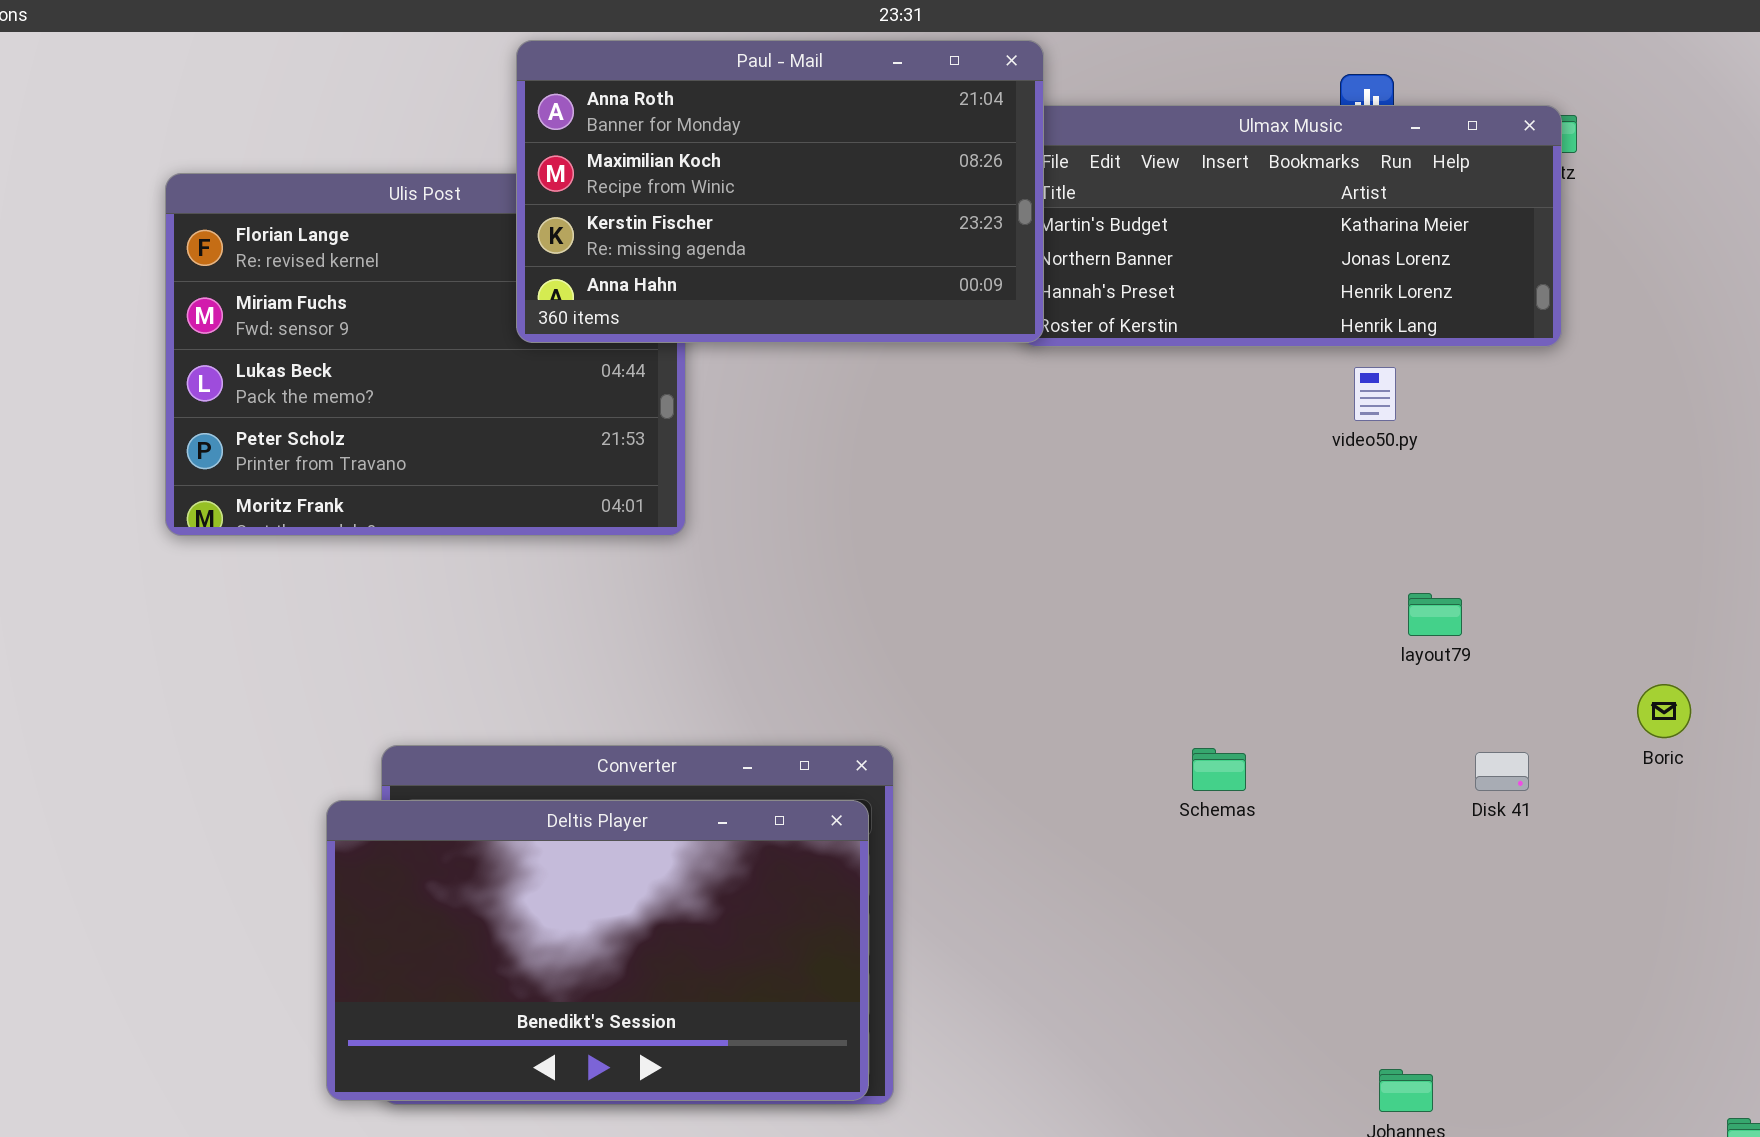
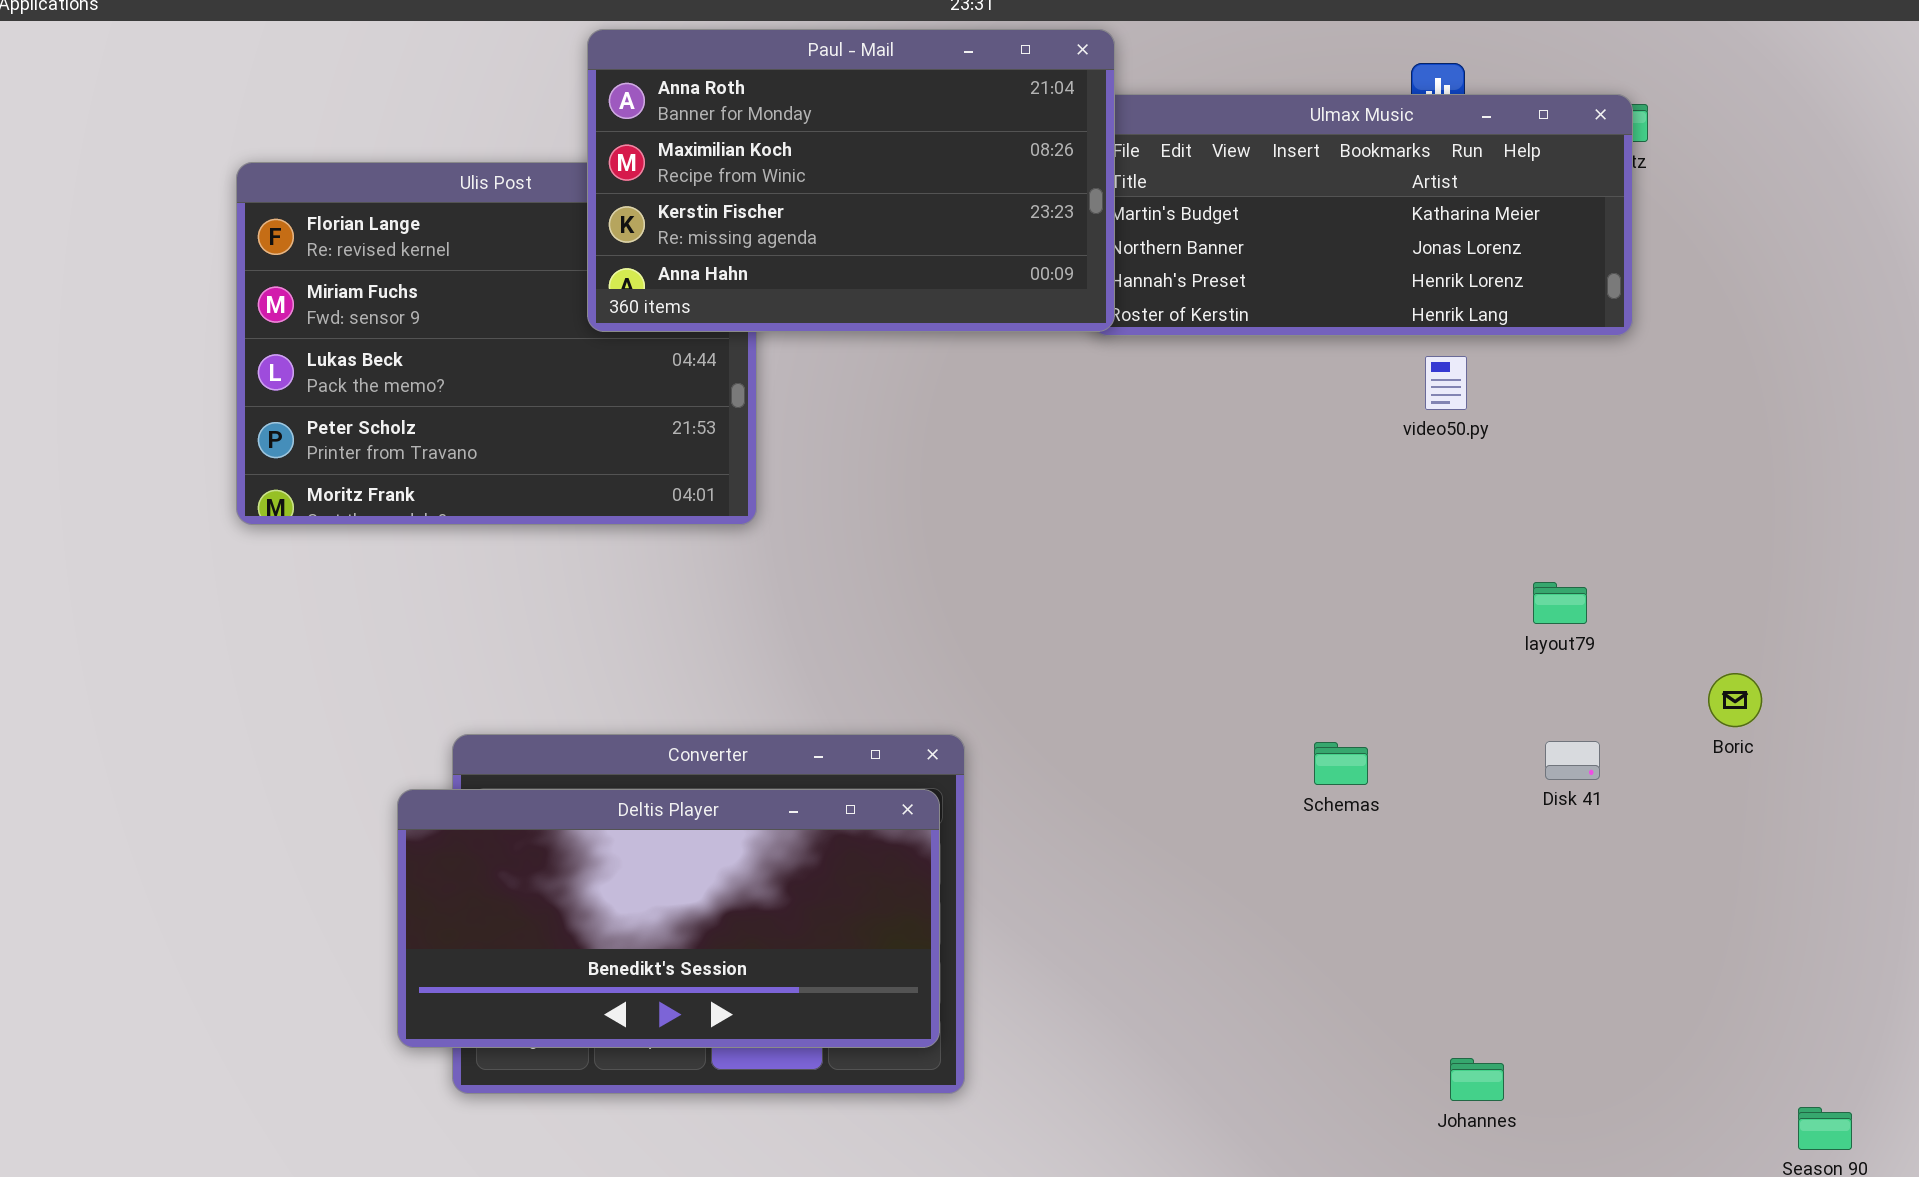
layout79: [1408,593,1462,636] -> [1533,582,1587,624], moved
Schemas: [1192,748,1246,791] -> [1314,742,1368,785], moved
Deltis Player: [326,800,869,1101] -> [397,789,940,1048], resized

